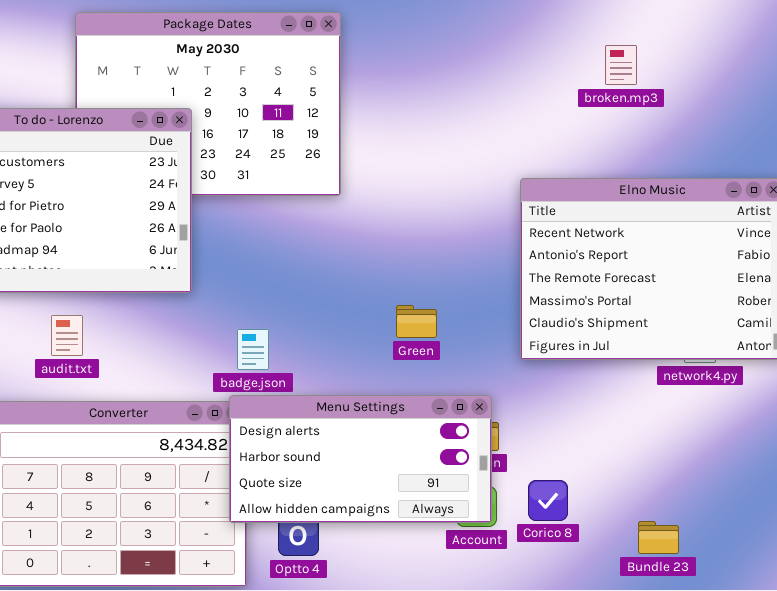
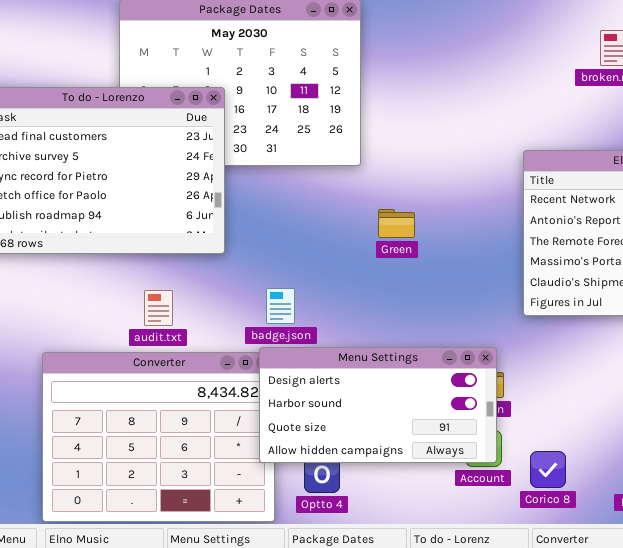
Green: [396,305,437,338] -> [378,209,415,238], moved
audit.txt: [51,315,83,356] -> [144,290,173,326], moved
Corico 8: [528,480,568,521] -> [530,451,566,488], moved

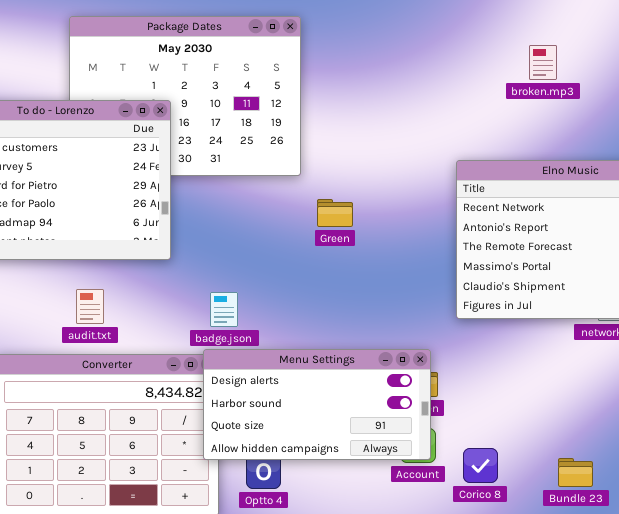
Green: [378,209,415,238] -> [317,199,353,227], moved
audit.txt: [144,290,173,326] -> [76,289,104,324], moved

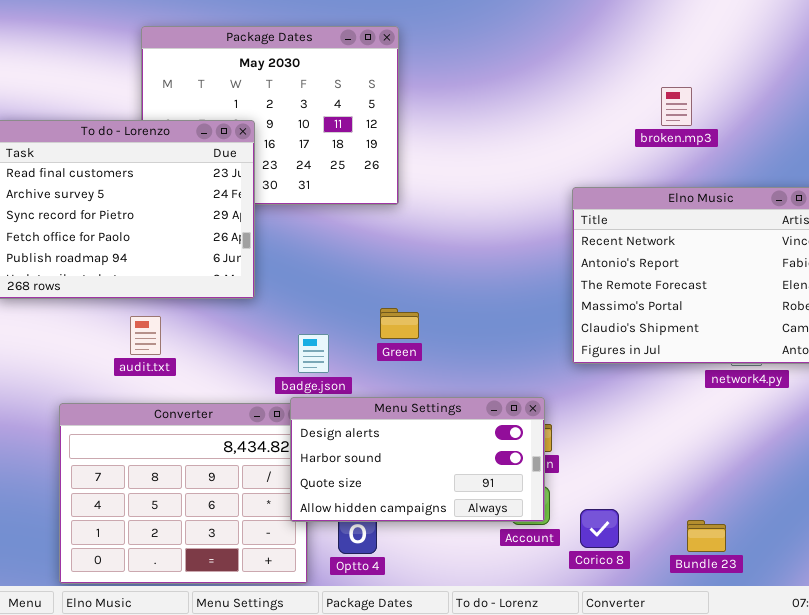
broken.mp3: [529,45,557,80] -> [661,87,692,126], moved
Green: [317,199,353,227] -> [380,308,419,339], moved
audit.txt: [76,289,104,324] -> [130,316,161,355], moved

